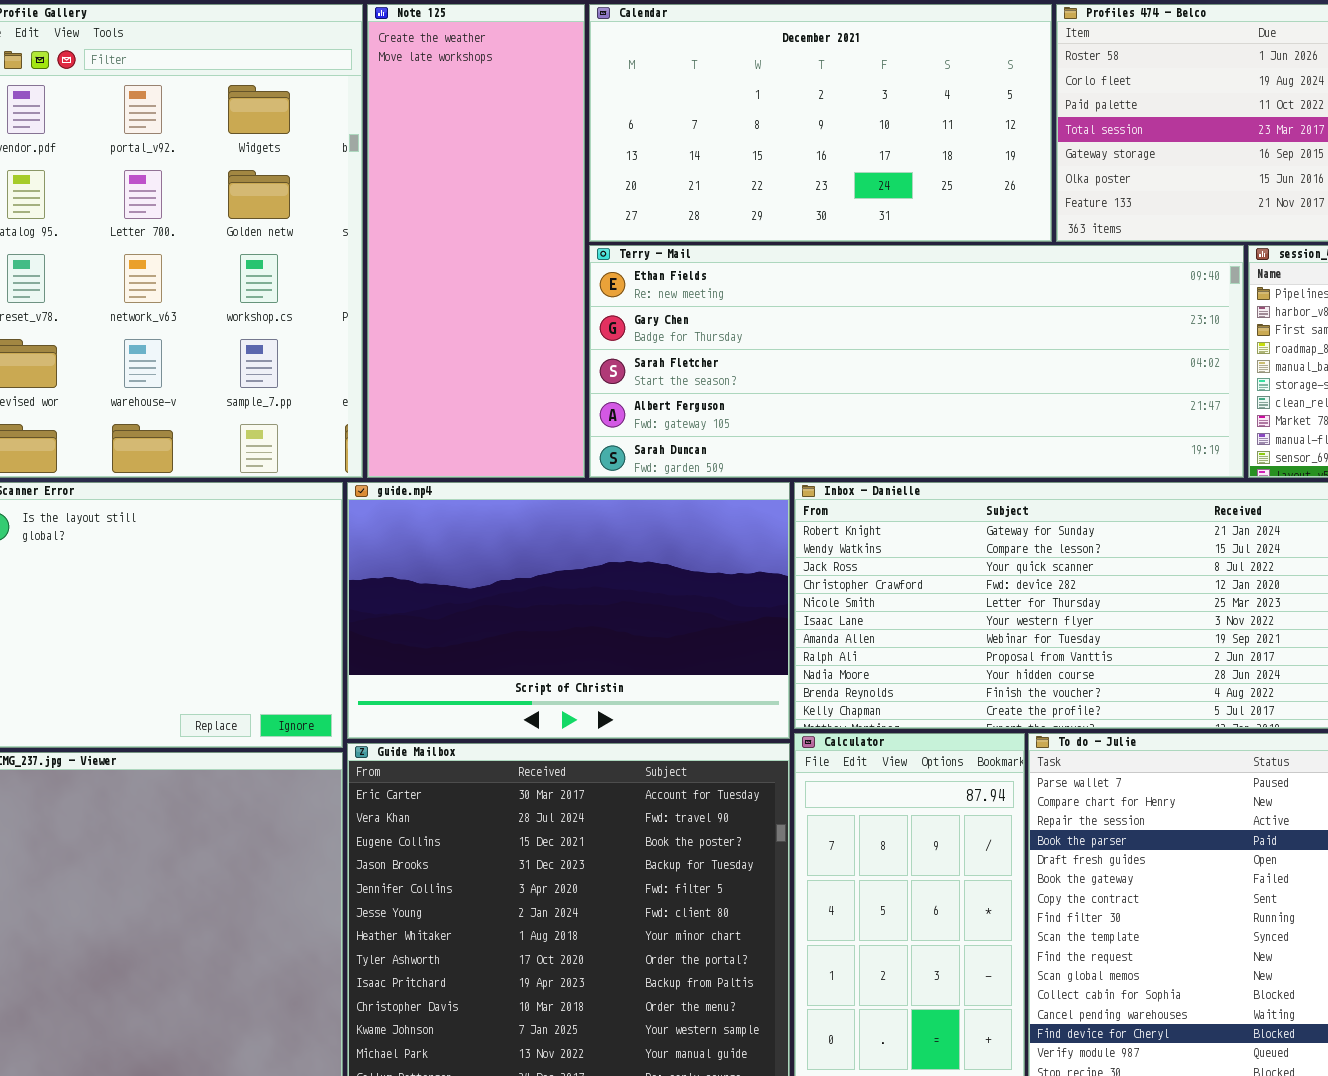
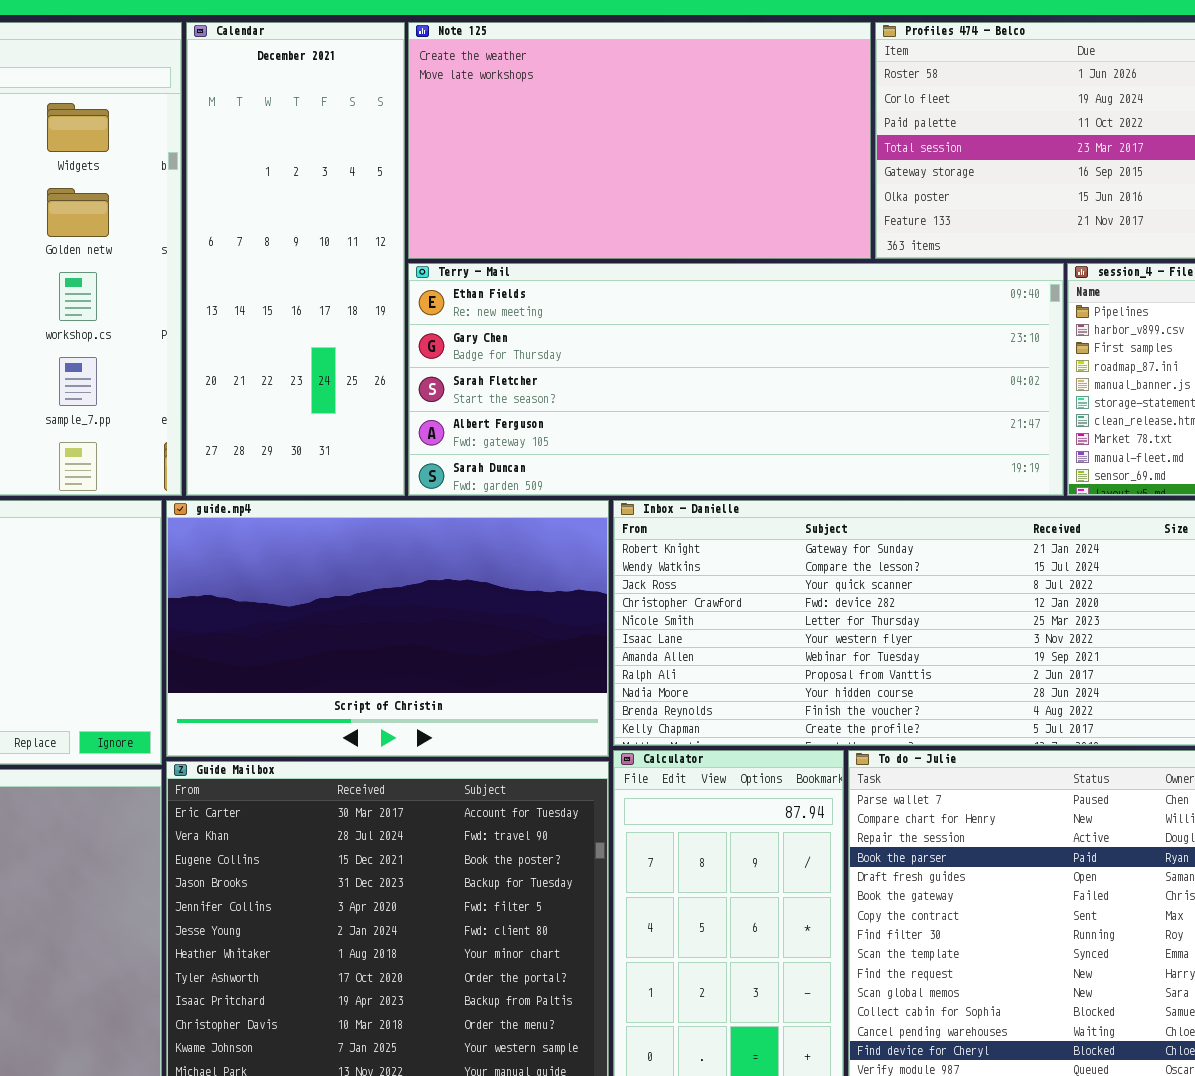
Note 125: [367,4,585,478] -> [408,22,871,259], moved, resized
Calendar: [589,4,1052,242] -> [186,22,405,496], moved, resized

